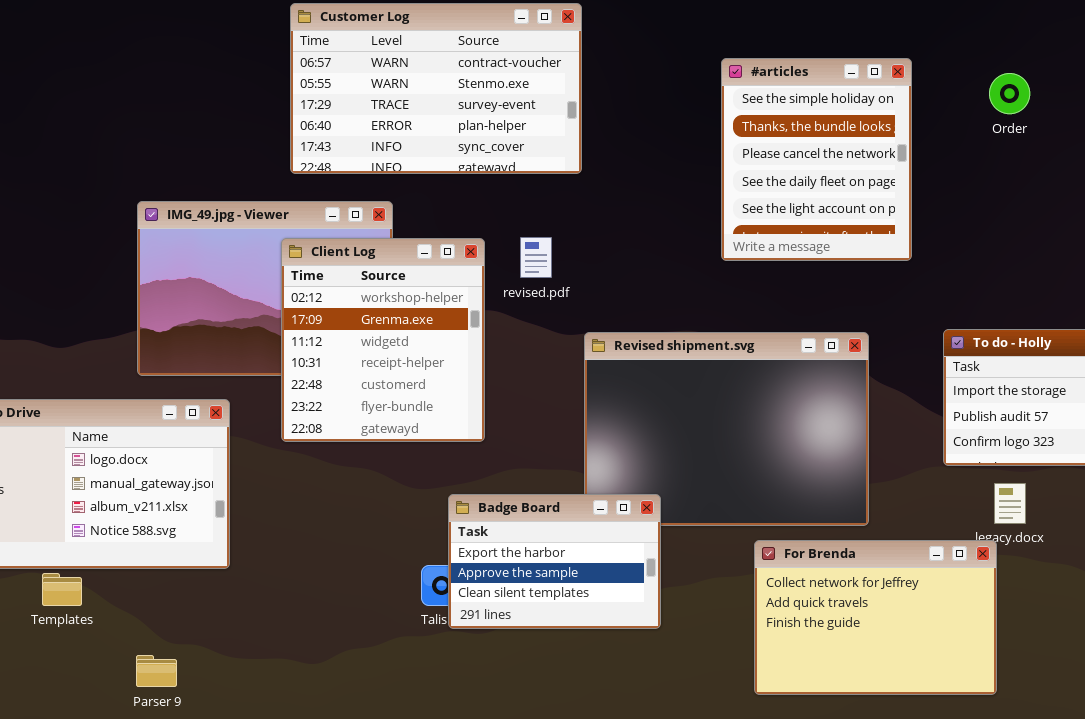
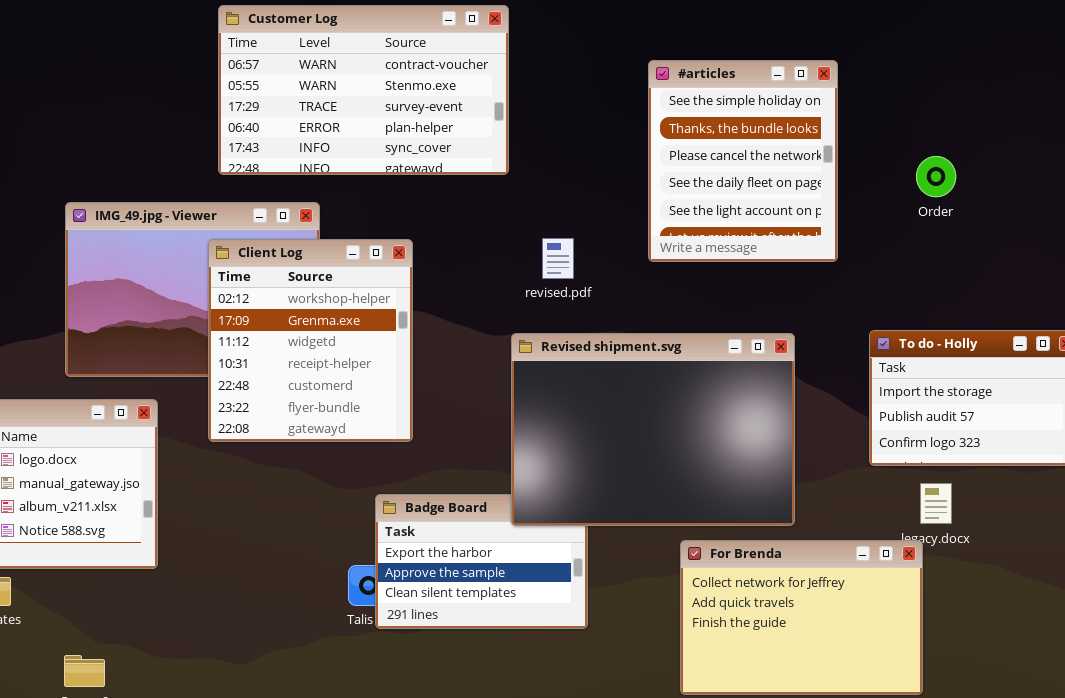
Order: [989,73,1030,114] -> [916,156,956,197], moved
revised.pdf: [520,237,552,278] -> [542,238,574,279], moved
Revised shipment.svg: [584,332,869,526] -> [511,333,795,526], raised

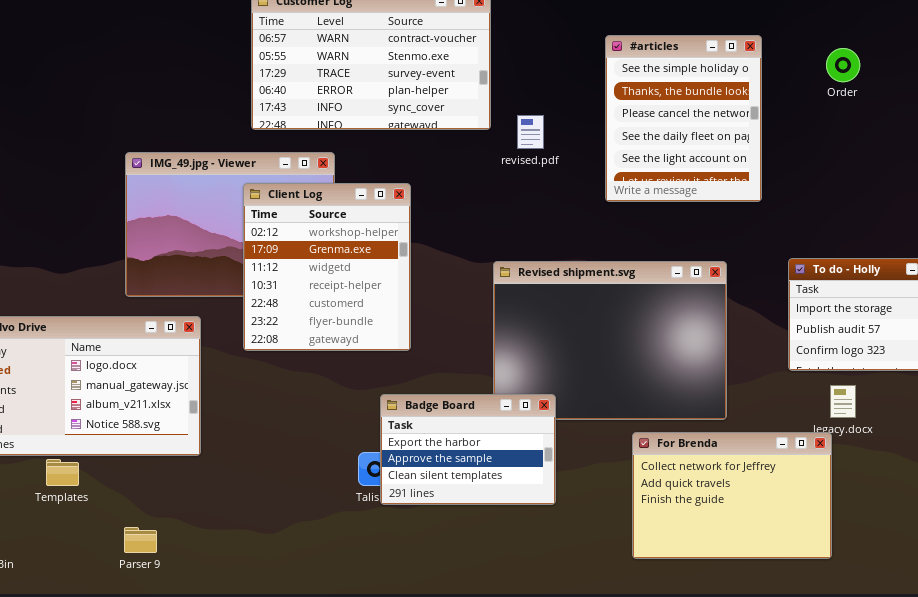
Order: [916,156,956,197] -> [826,48,860,82], moved
revised.pdf: [542,238,574,279] -> [517,115,544,149], moved
Badge Board: [375,494,588,629] -> [380,394,556,505], raised

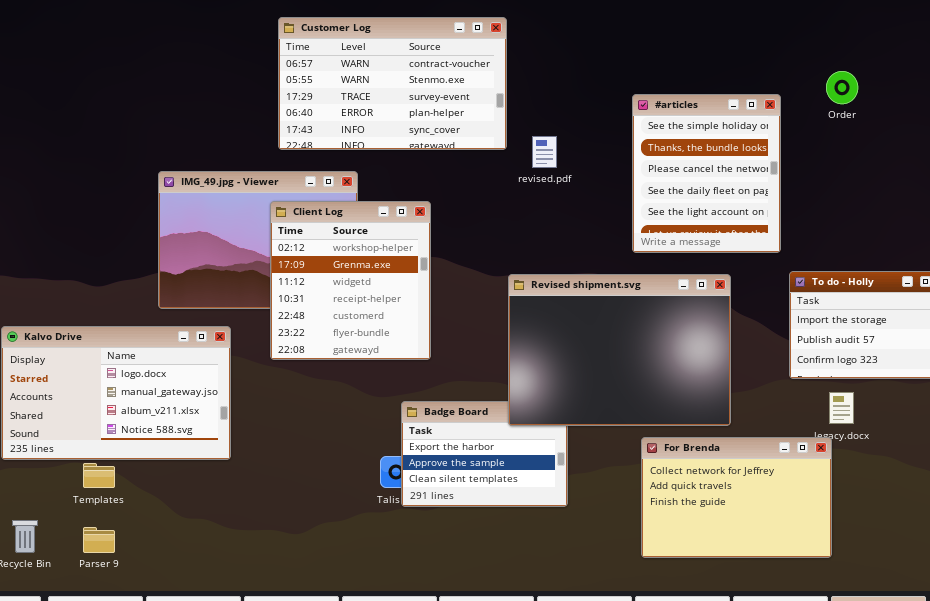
#articles: [605,35,762,202] -> [632,94,781,253], moved
Revised shipment.svg: [493,261,727,420] -> [508,274,731,426], raised
Parser 9: [124,527,157,553] -> [83,527,115,553], moved

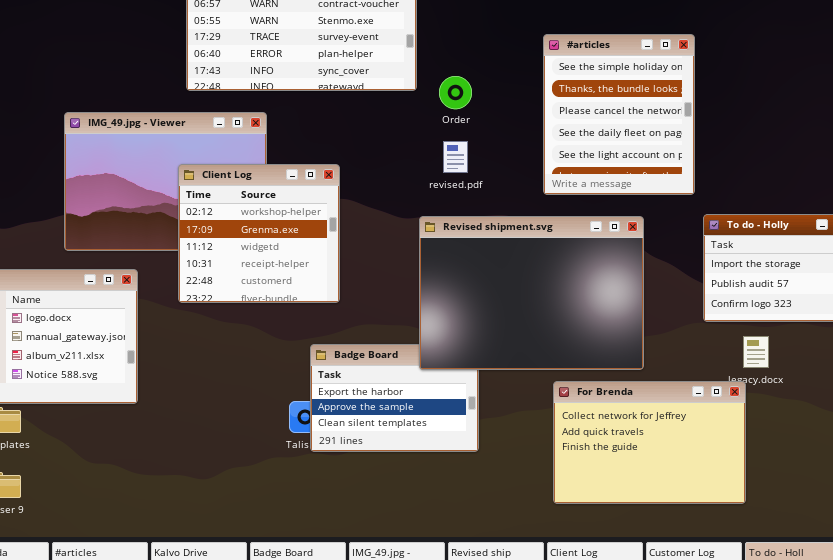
Order: [826,71,858,104] -> [439,76,472,109], moved
revised.pdf: [532,136,557,168] -> [443,141,468,173], moved
Client Log: [270,201,431,360] -> [178,164,340,303], resized

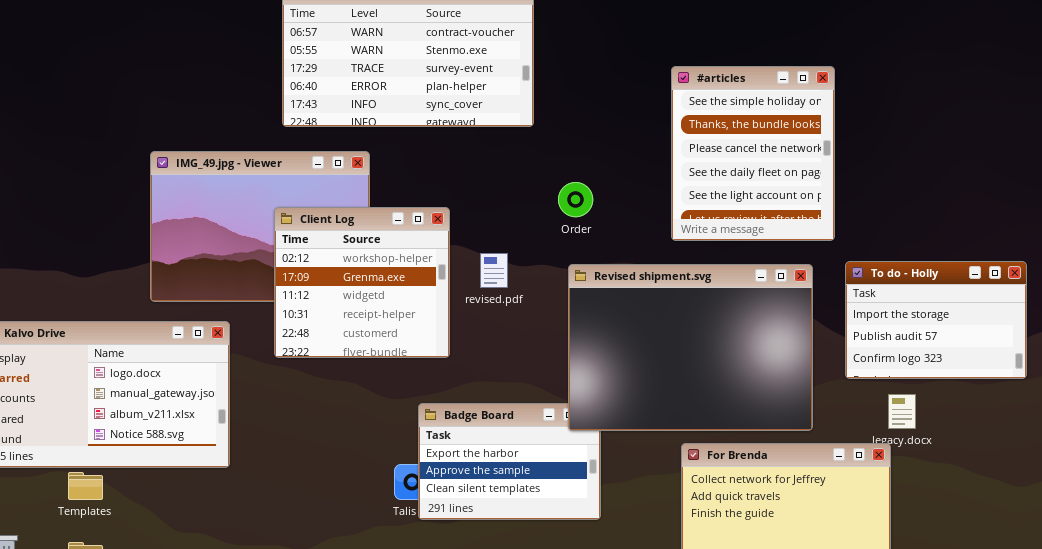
Order: [439,76,472,109] -> [558,182,593,217], moved
revised.pdf: [443,141,468,173] -> [480,253,508,288], moved
Revised shipment.svg: [419,216,644,370] -> [568,264,813,431], moved

